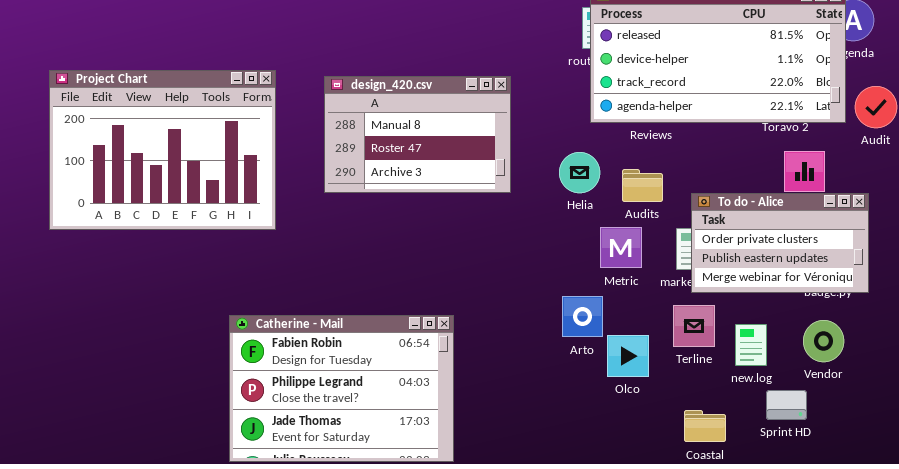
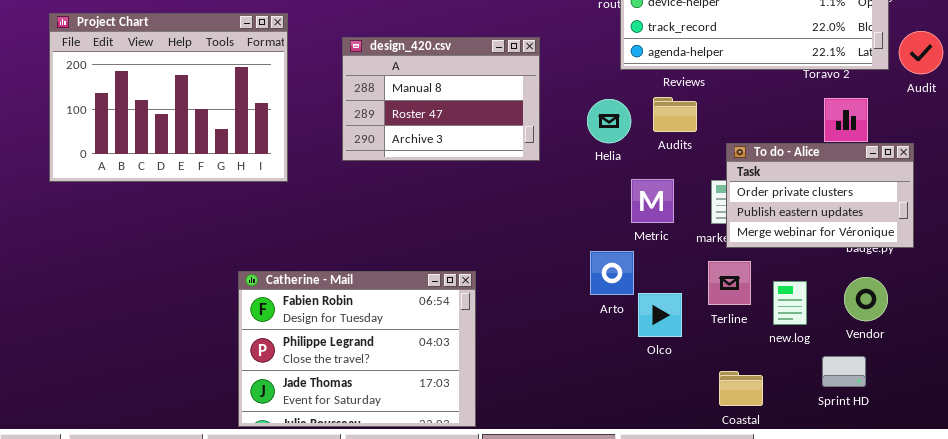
design_420.csv: [324,76,511,193] -> [342,37,540,161], moved
Audits: [622,169,663,202] -> [653,97,697,132], moved
Sprint HD: [766,390,807,420] -> [822,356,866,387], moved

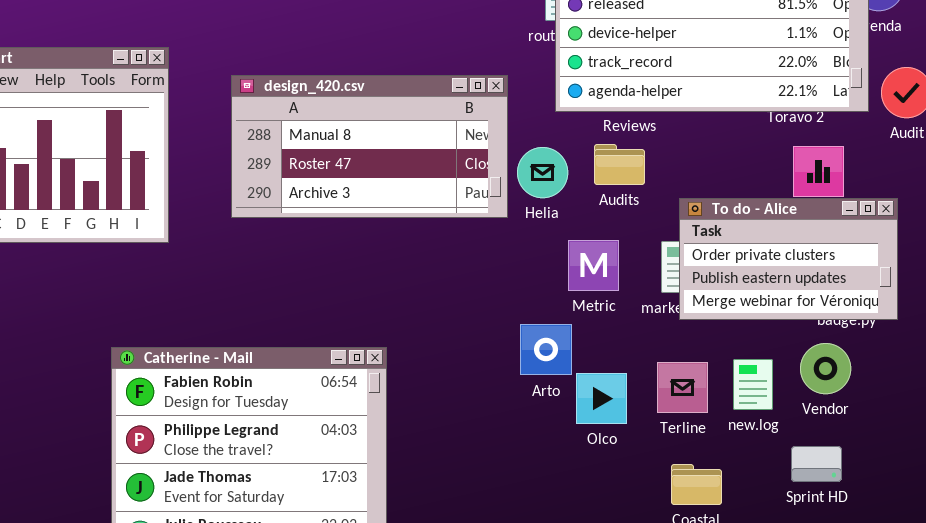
design_420.csv: [342,37,540,161] -> [231,75,508,218], resized
Terline: [708,261,751,305] -> [657,362,708,413], moved
Vendor: [844,277,888,321] -> [800,343,851,394], moved

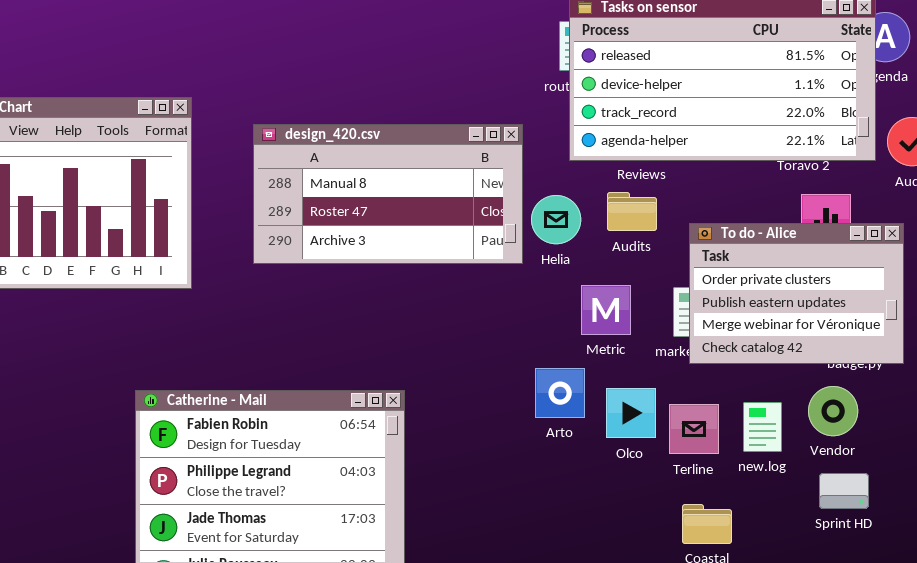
To do - Alice: [679,198,898,320] -> [689,223,904,364], resized
Olco: [576,373,627,424] -> [606,388,656,438], moved
Sprint HD: [791,446,842,482] -> [819,473,869,509], moved

